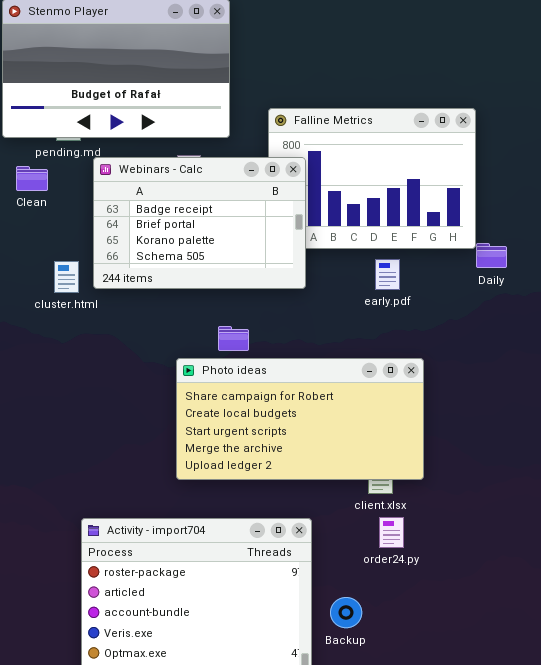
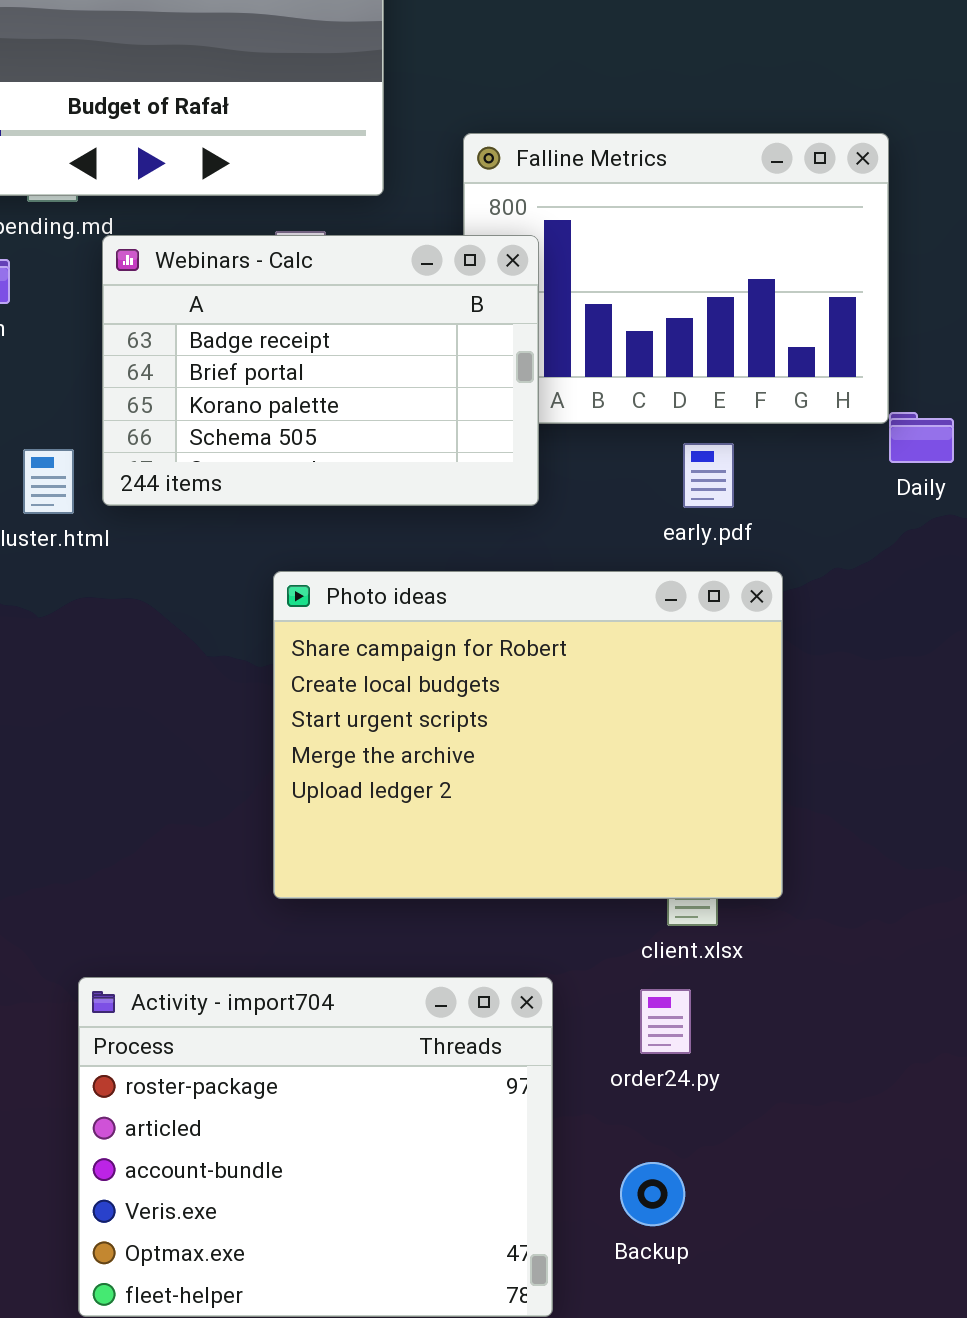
Photo ideas: [176,358,424,480] -> [273,571,783,899], resized
order24.py: [379,517,404,548] -> [640,989,691,1054], moved
Backup: [330,597,362,628] -> [620,1162,685,1226], moved

